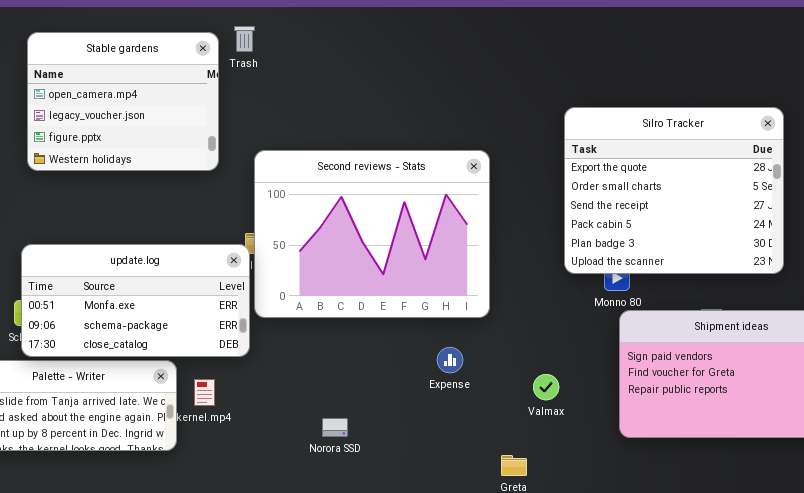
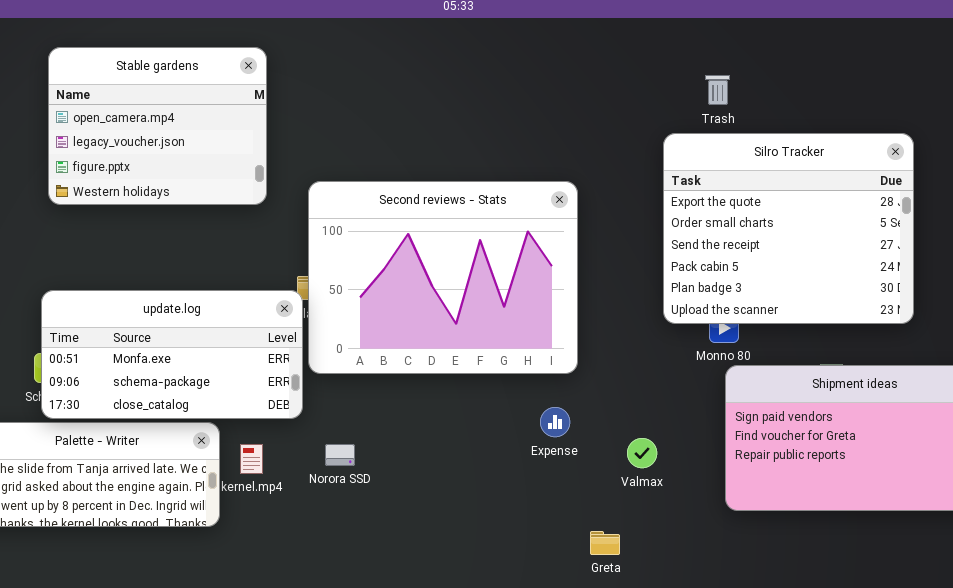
Trash: [234,26,255,52] -> [705,75,730,105], moved
Expense: [437,347,463,373] -> [540,407,570,437], moved
Norora SSD: [322,418,348,437] -> [325,444,355,466], moved

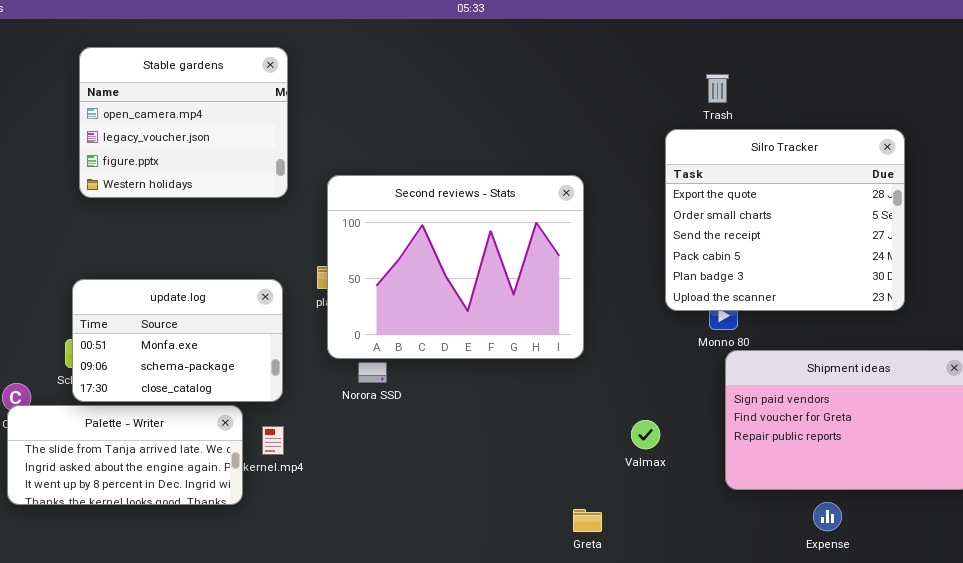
update.log: [41,290,303,419] -> [72,279,283,402], resized
Expense: [540,407,570,437] -> [813,502,842,531], moved
Norora SSD: [325,444,355,466] -> [358,362,387,383], moved
Greta: [590,531,620,555] -> [573,509,602,532], moved

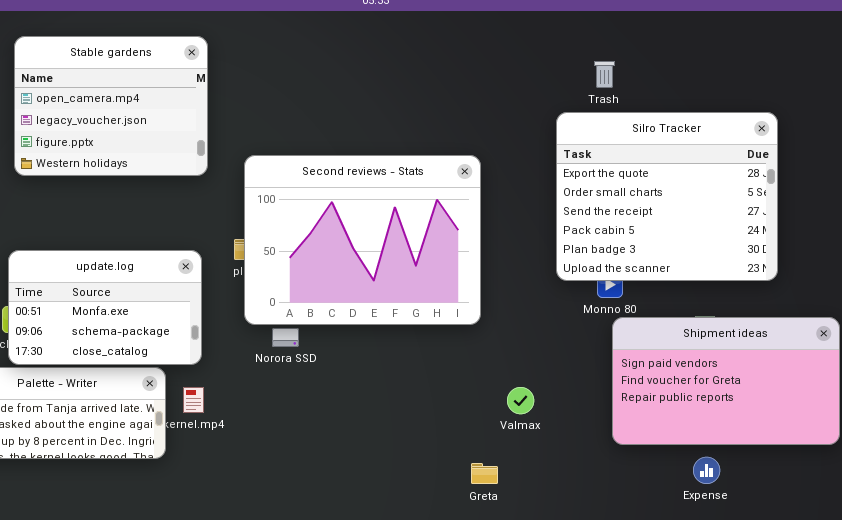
Valmax: [631,420,660,449] -> [507,387,534,414], moved

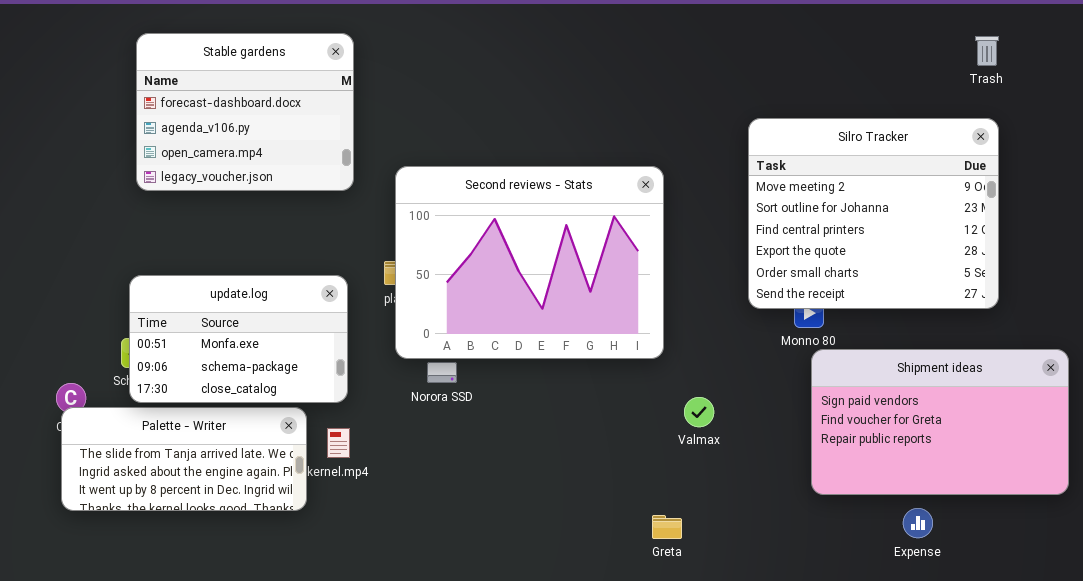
Stable gardens: [14,36,208,176] -> [136,33,354,191], scrolled up 2 rows
Trash: [594,61,615,88] -> [975,36,999,66], moved
Silro Tracker: [556,112,778,281] -> [748,118,999,309], scrolled up 3 rows
Valmax: [507,387,534,414] -> [684,397,714,427], moved

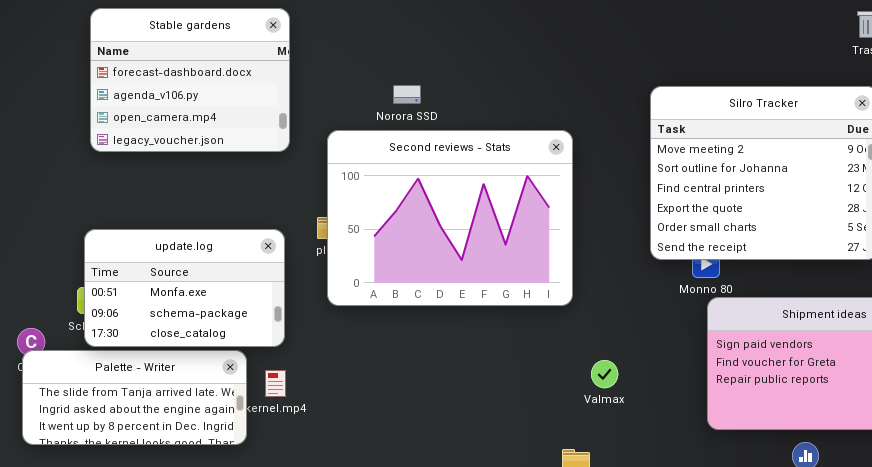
Norora SSD: [427,362,457,383] -> [393,85,421,104], moved
Valmax: [684,397,714,427] -> [591,360,618,388], moved

